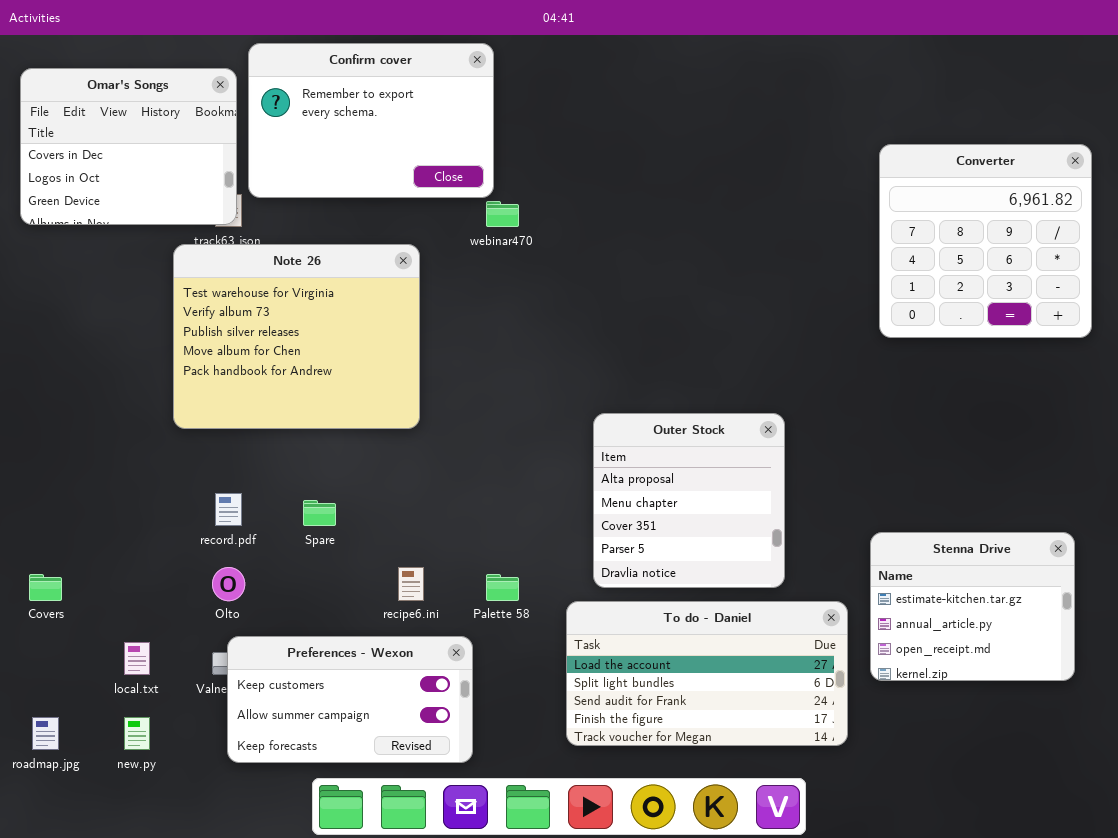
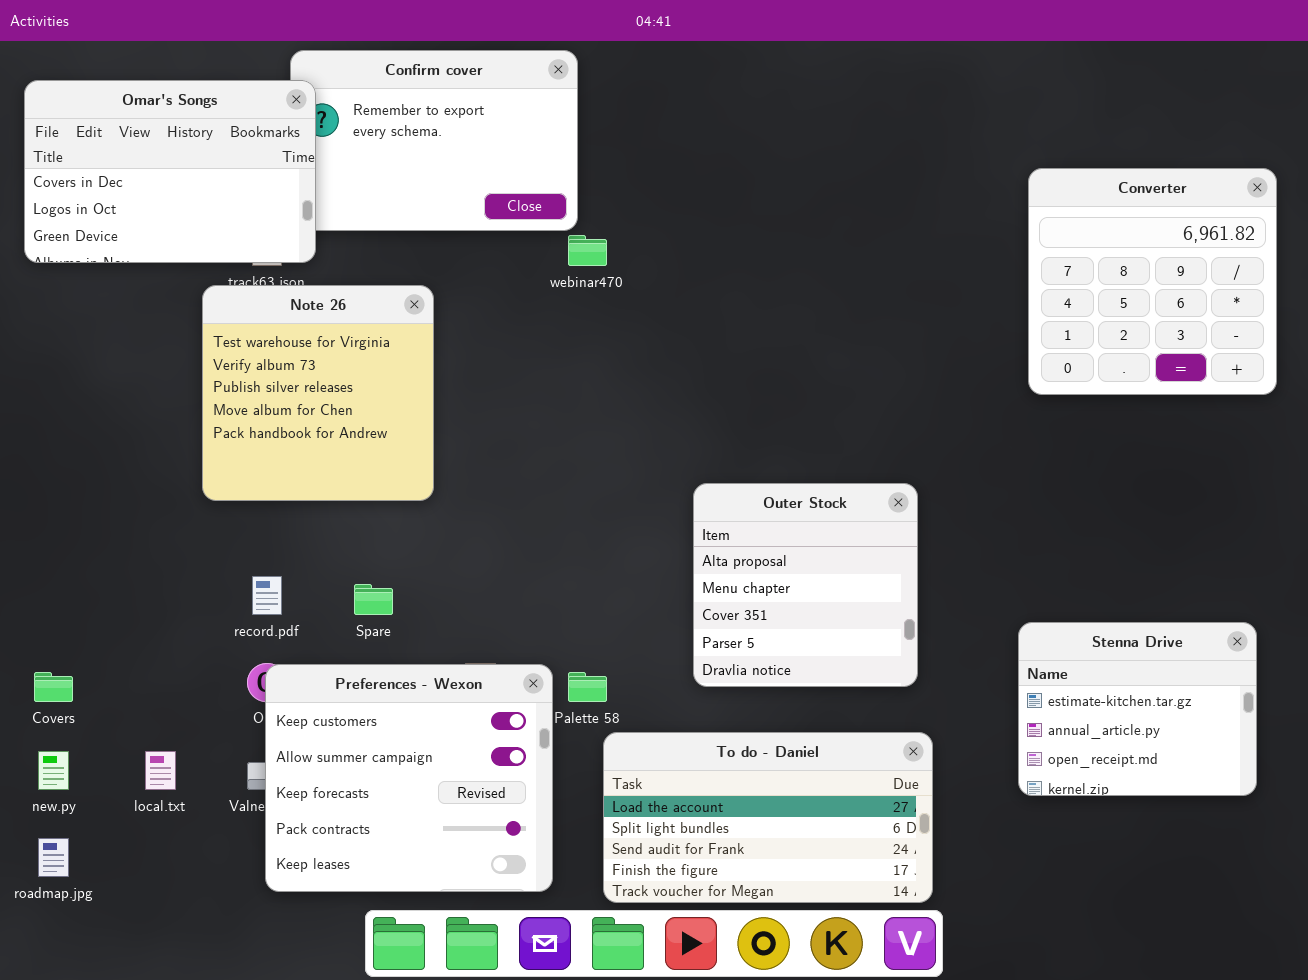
Omar's Songs: [20,68,237,225] -> [24,80,316,263], resized
Note 26: [173,244,420,429] -> [202,285,434,501], resized
To do - Daniel: [566,601,848,746] -> [603,732,933,903], moved
Preferences - Wexon: [227,636,473,763] -> [265,664,553,892], resized
new.py: [124,717,150,750] -> [38,751,69,790], moved

